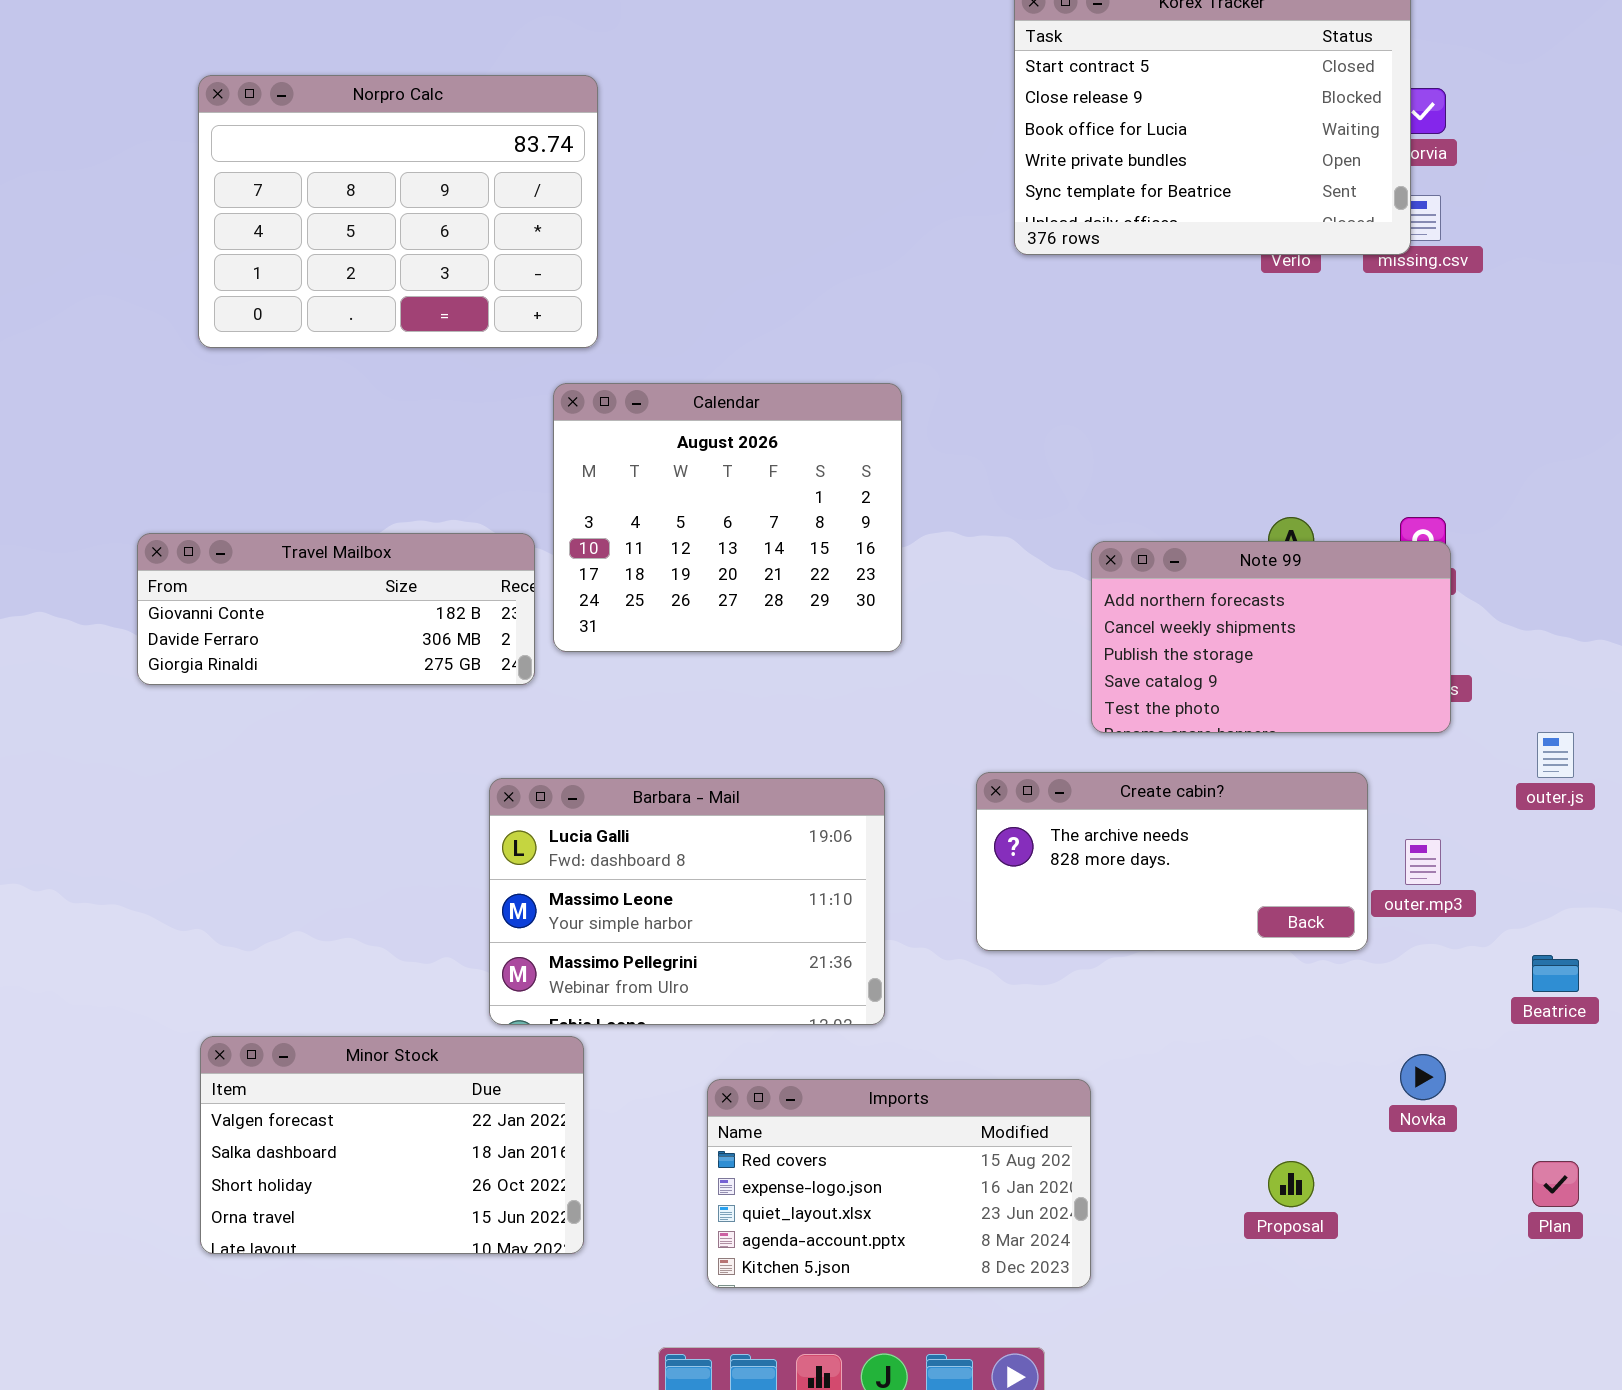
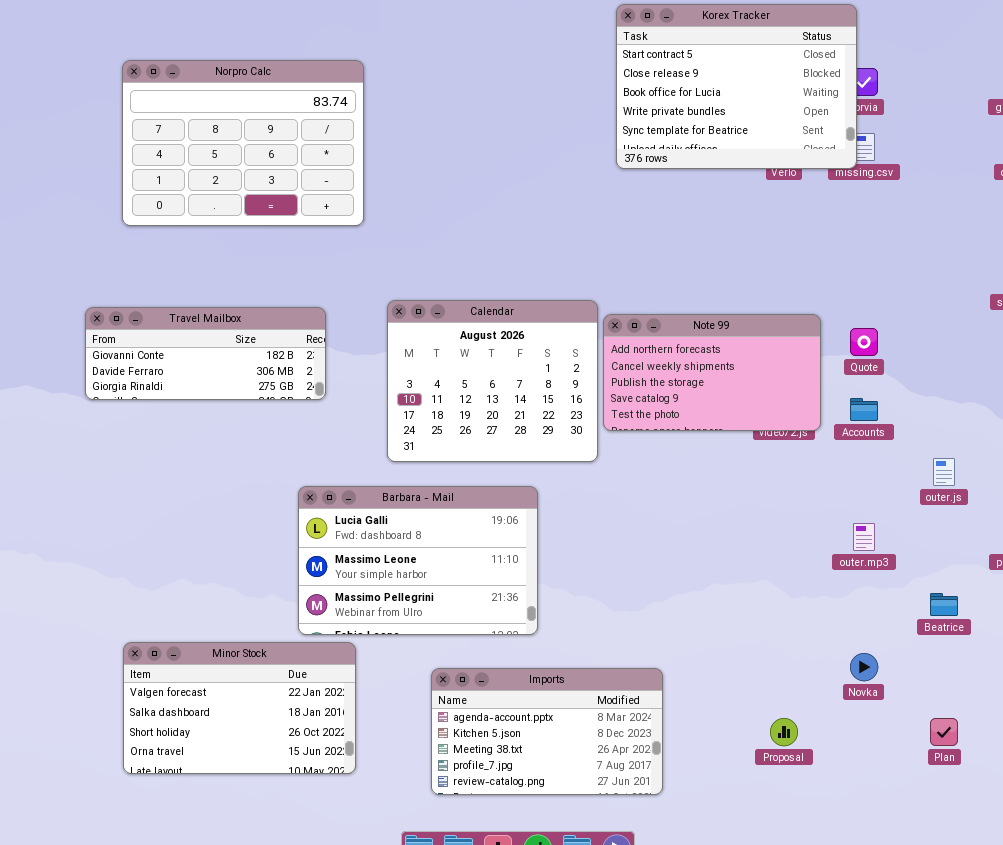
Calendar: [553,383,902,652] -> [387,300,598,462], moved
Travel Mailbox: [137,533,535,685] -> [85,307,326,400], moved
Note 99: [1091,541,1451,733] -> [603,314,821,431], moved
Create cabin?: [976,772,1368,951] -> none, closed
Imports: [707,1079,1091,1288] -> [431,668,663,795], scrolled down 3 rows

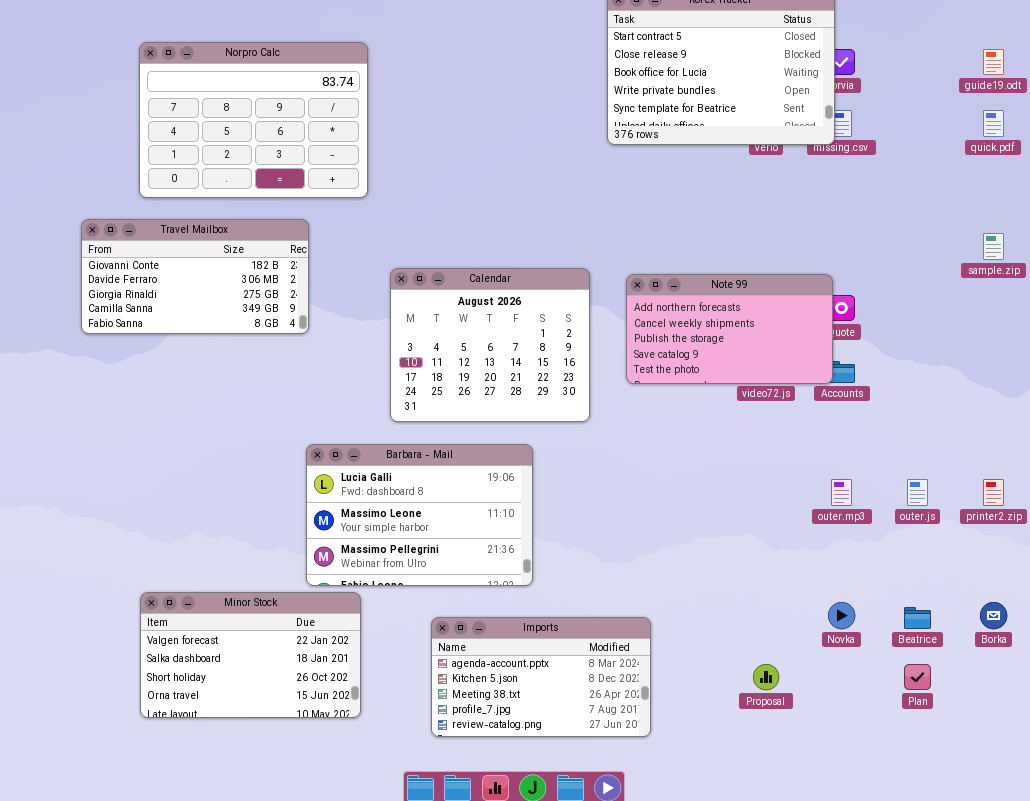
Travel Mailbox: [85,307,326,400] -> [81,219,309,334], moved, resized
Note 99: [603,314,821,431] -> [626,274,833,384], moved
outer.js: [933,458,955,486] -> [907,479,928,506], moved
Beatrice: [930,593,958,616] -> [904,607,931,629], moved

